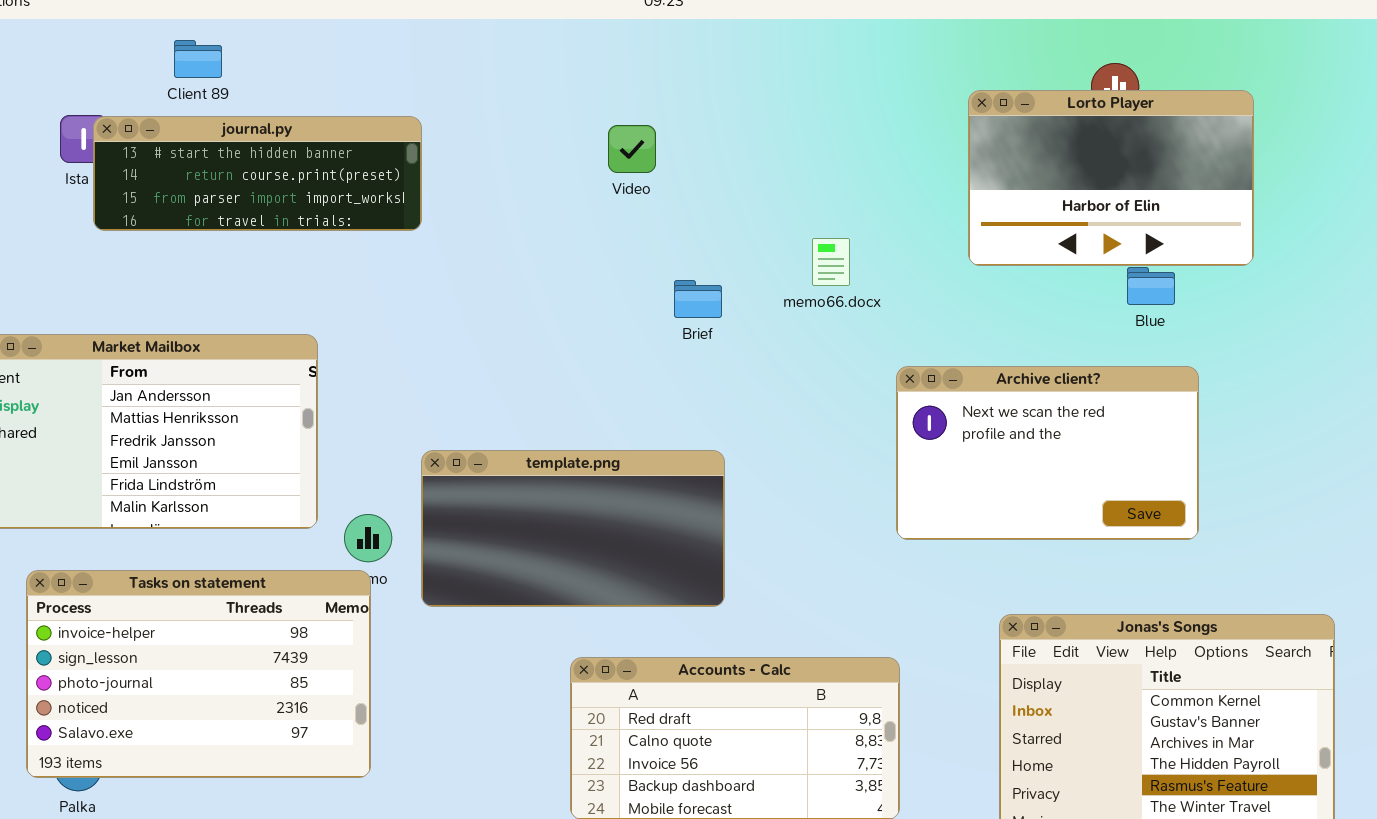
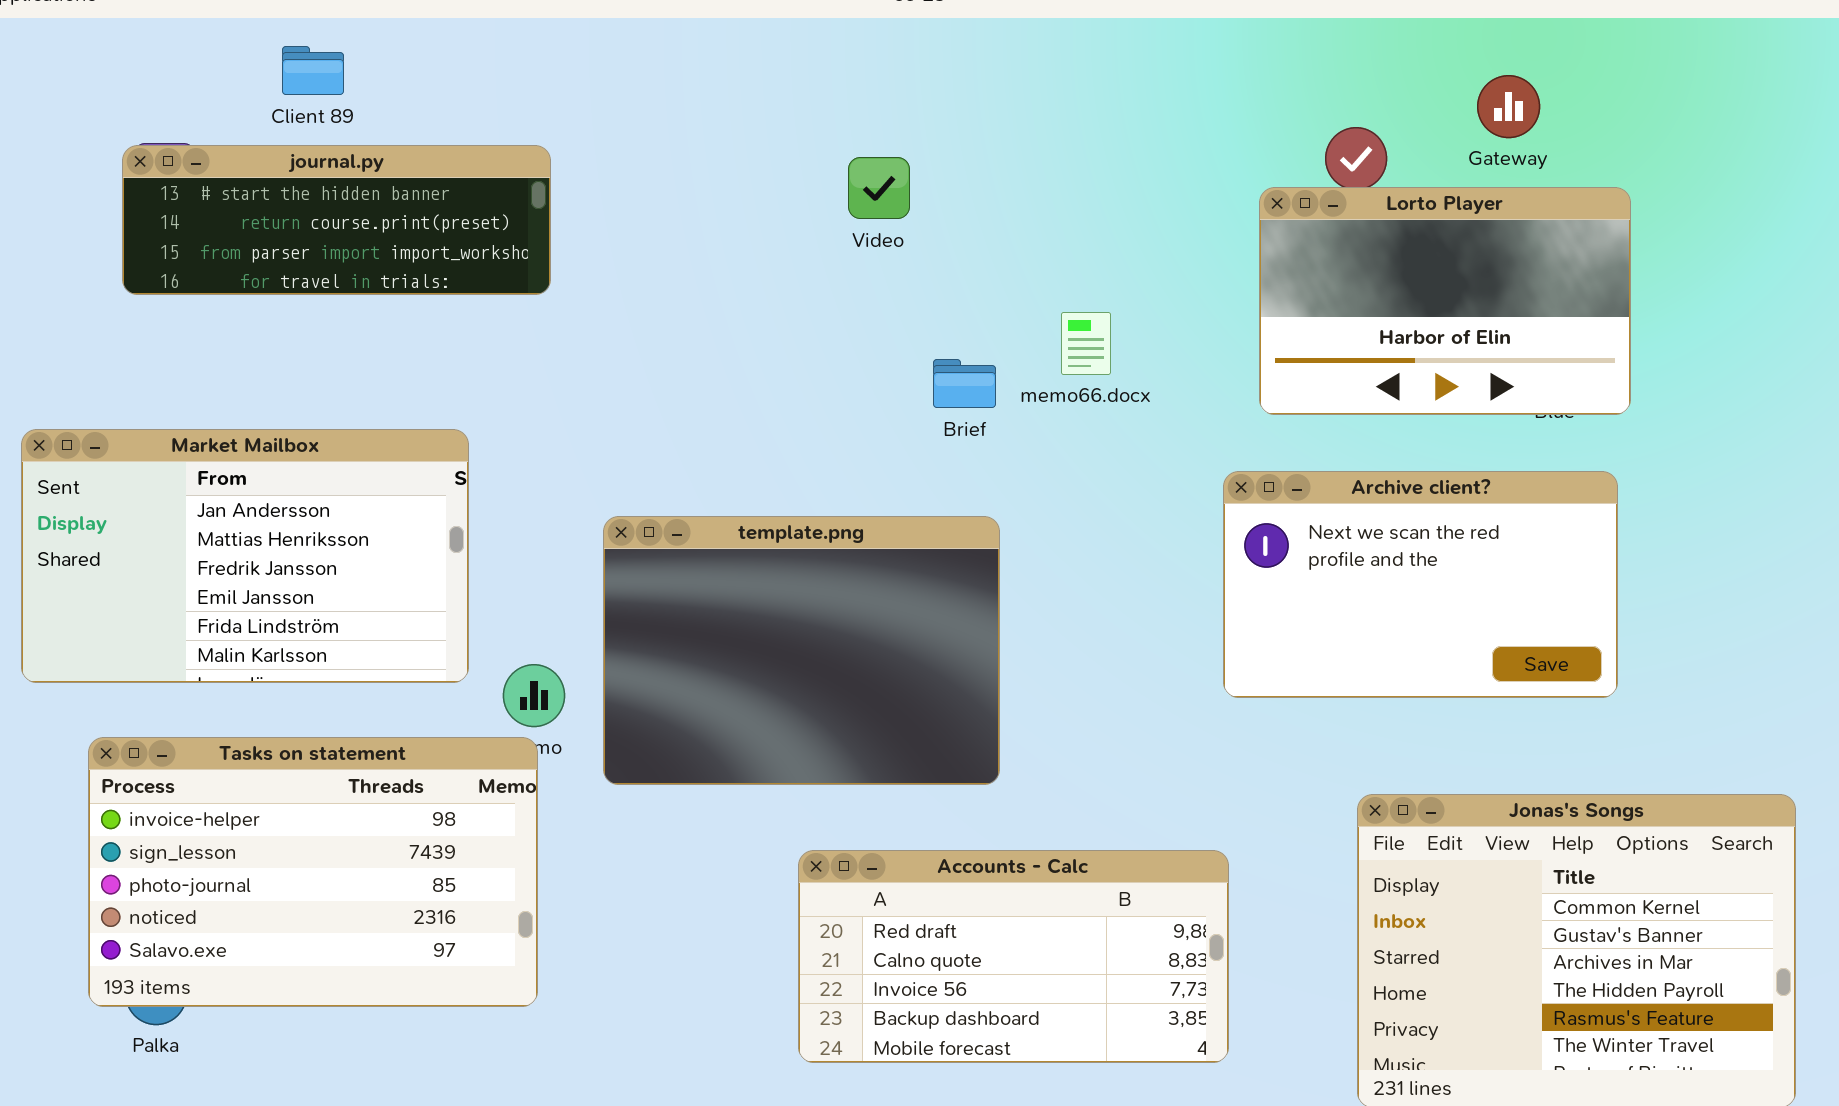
Lorto Player: [968,90,1254,266] -> [1259,187,1631,415], moved
journal.py: [93,116,422,231] -> [122,145,551,295], moved
memo66.docx: [812,238,850,286] -> [1061,312,1111,375], moved
template.png: [421,450,725,607] -> [603,516,1000,785], resized

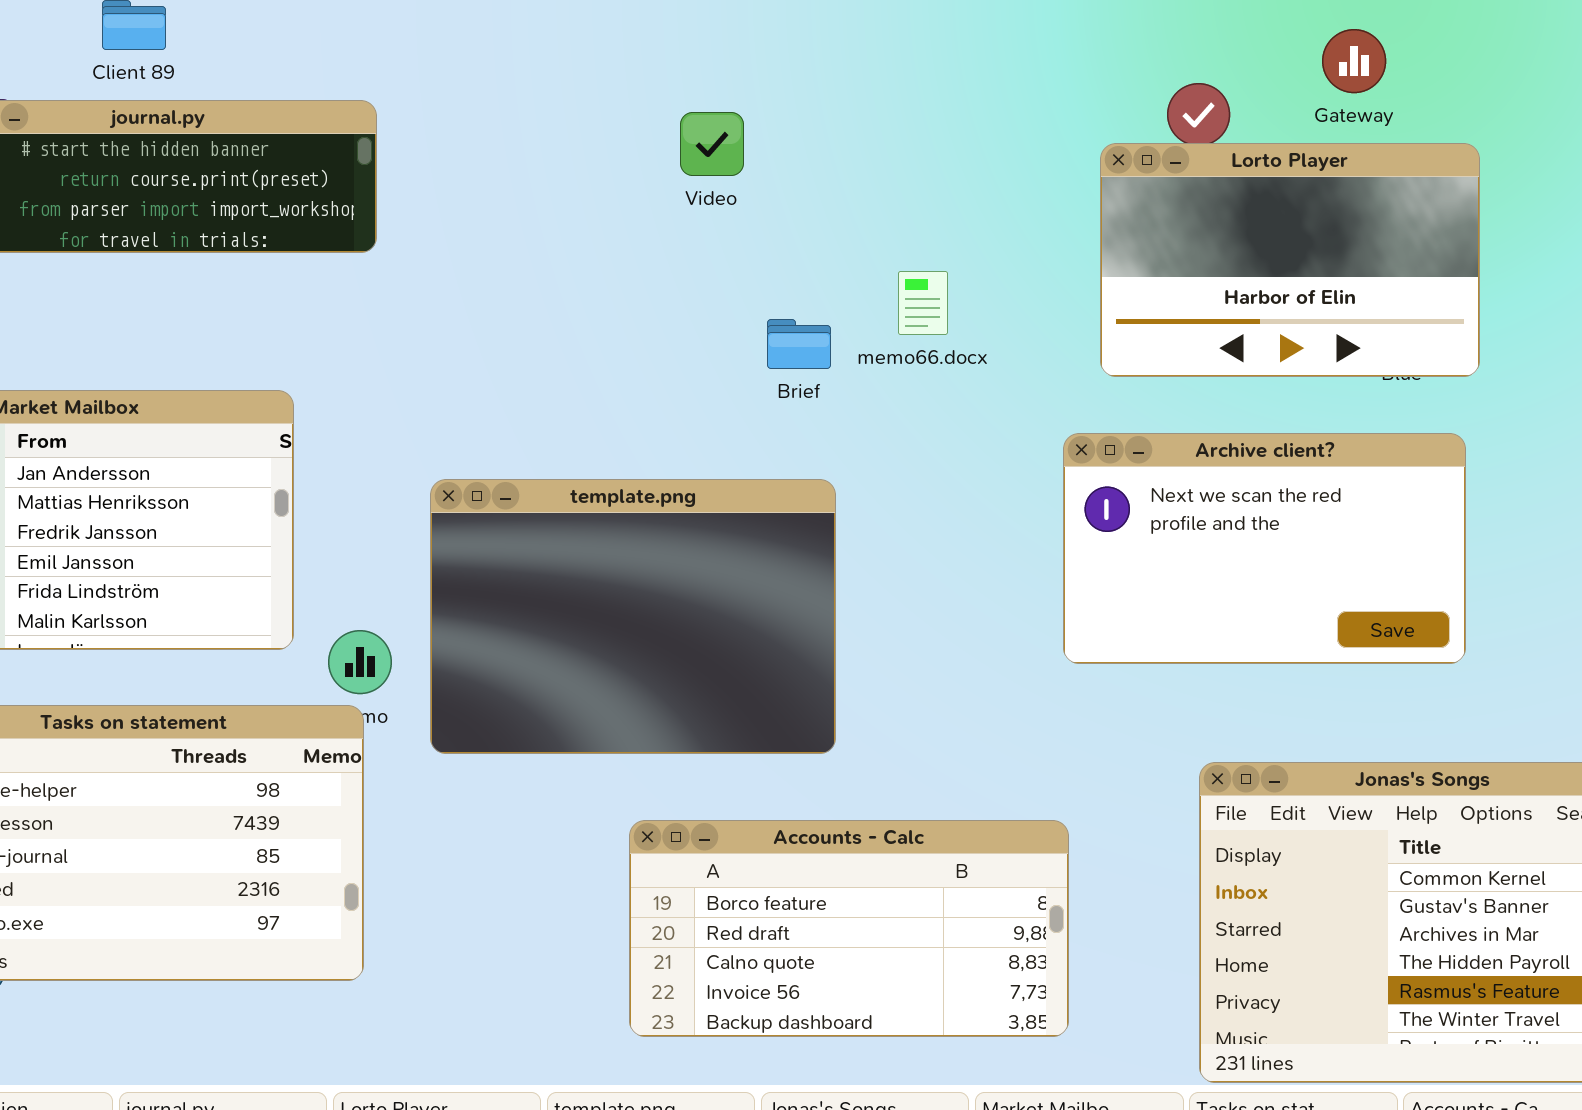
Accounts - Calc: [798,850,1229,1063] -> [629,820,1069,1037], scrolled up 1 row

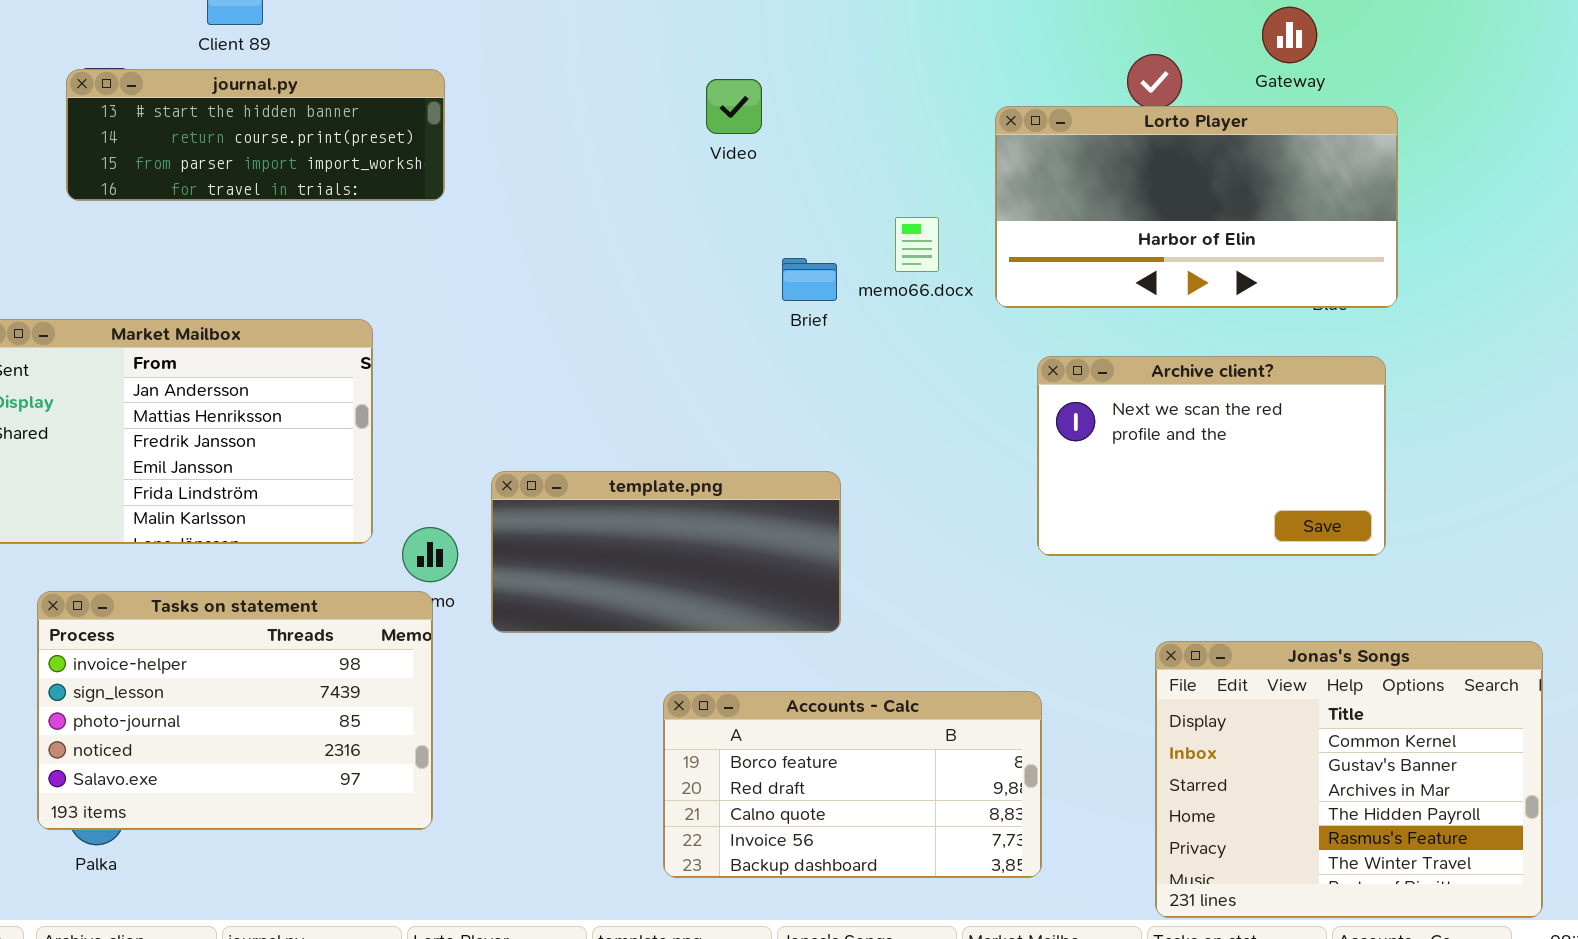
Lorto Player: [1100,143,1480,377] -> [995,106,1398,308], resized
template.png: [430,479,836,754] -> [491,471,841,633], resized

